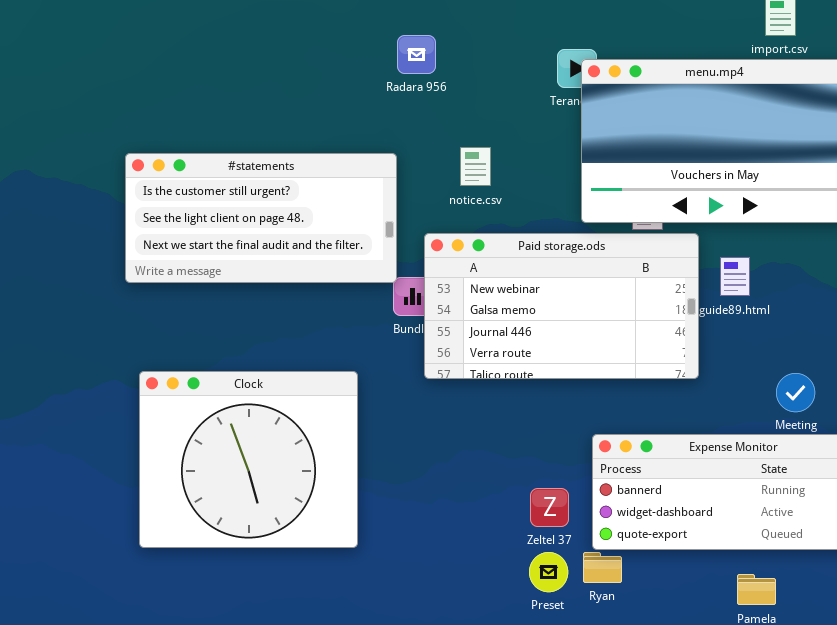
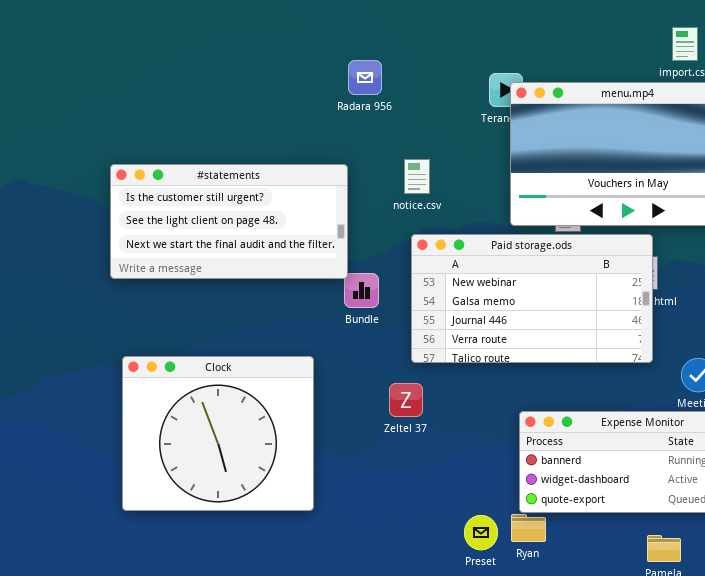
Paid storage.ods: [424,233,699,379] -> [411,234,653,363], moved
Zeltel 37: [530,488,569,527] -> [389,383,423,417], moved

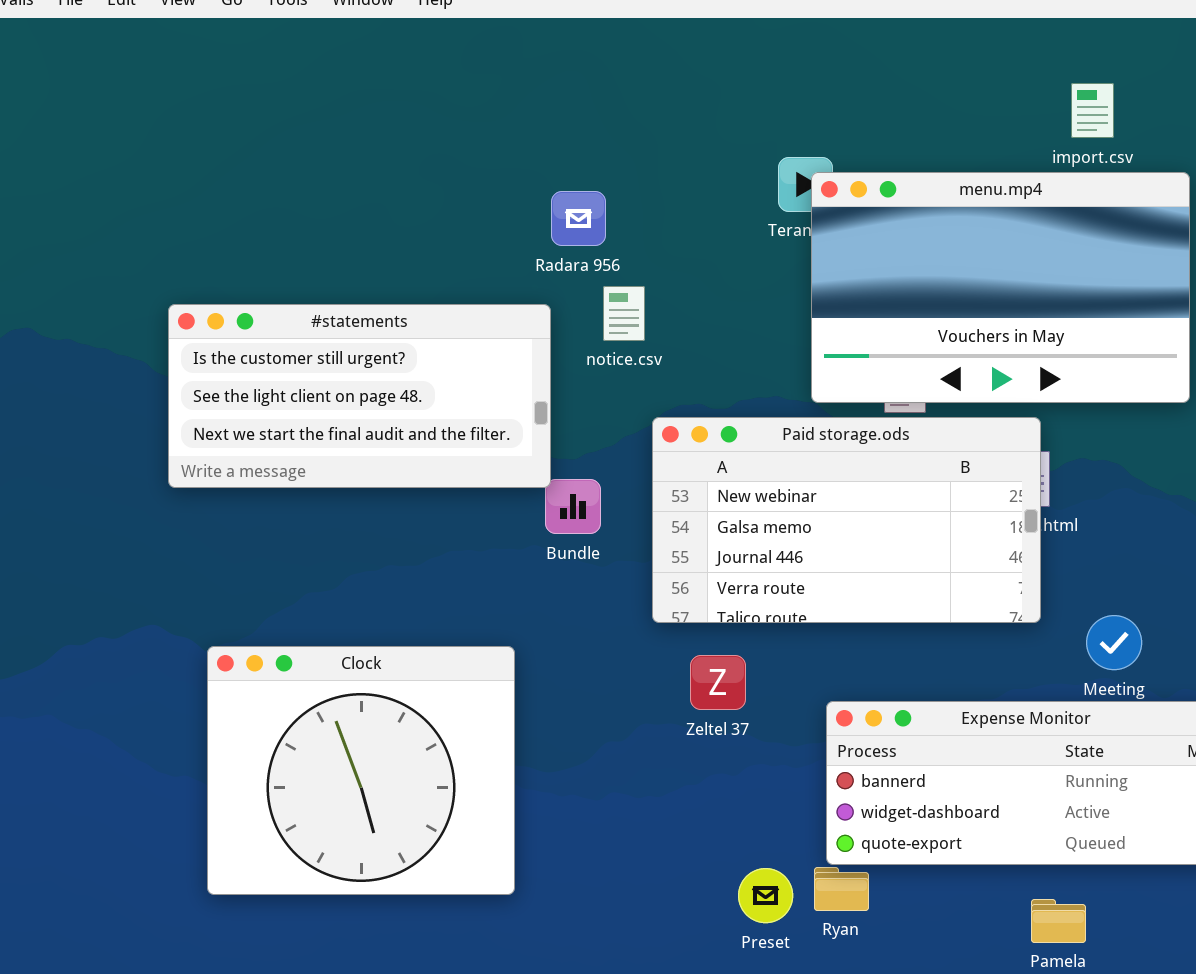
Radara 956: [348,60,382,95] -> [551,191,606,246], moved
notice.csv: [404,159,430,194] -> [603,286,645,341], moved
Clock: [122,356,314,511] -> [207,646,515,895], moved
Zeltel 37: [389,383,423,417] -> [690,655,746,710], moved

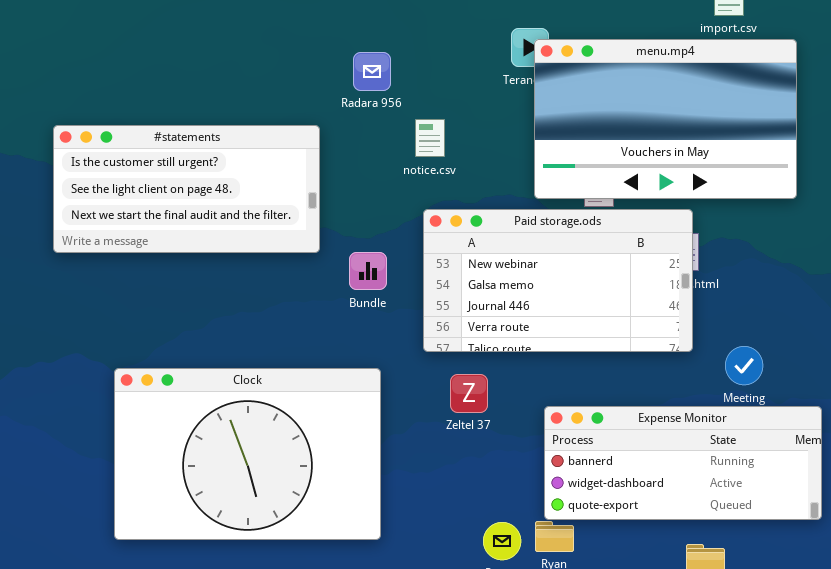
notice.csv: [603,286,645,341] -> [415,119,445,157], moved
#statements: [168,304,551,488] -> [53,125,320,253], moved
Clock: [207,646,515,895] -> [114,368,381,540], resized

